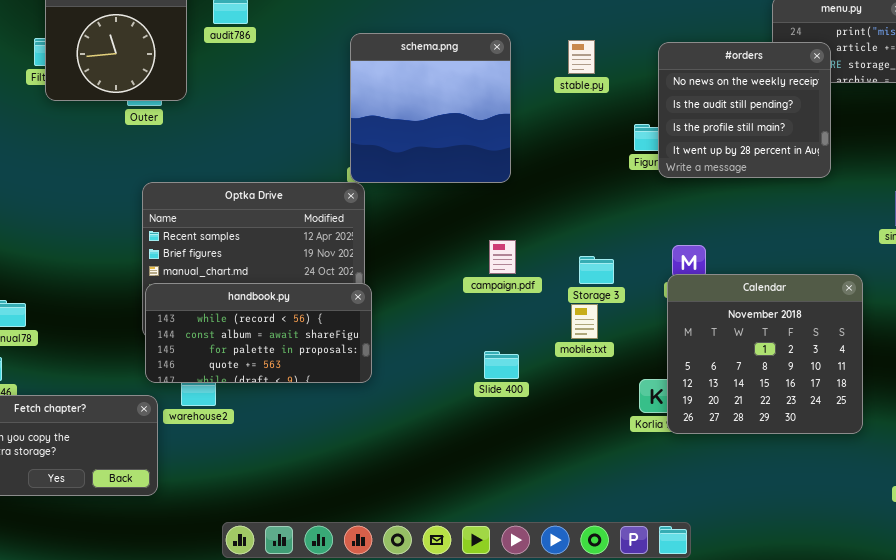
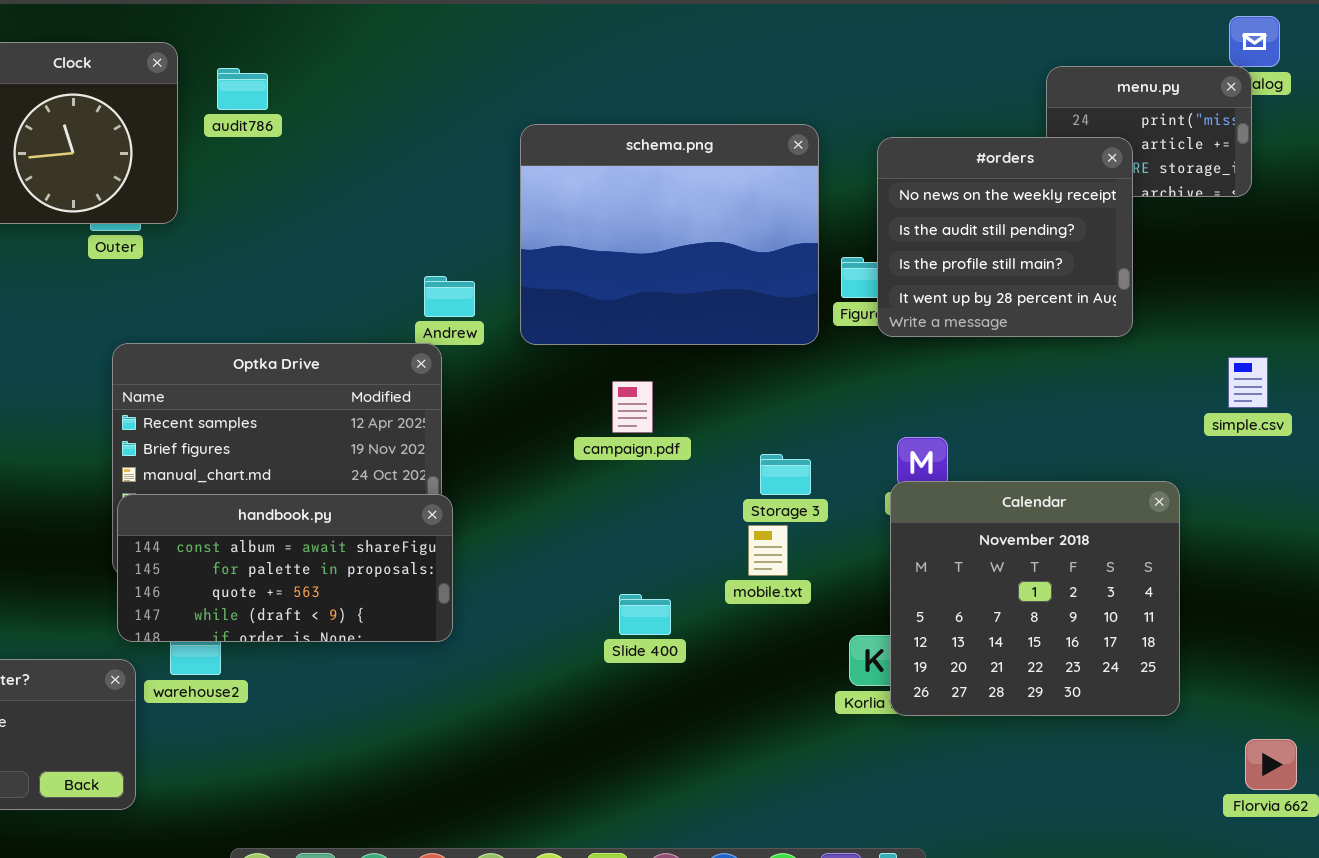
schema.png: [350,33,511,183] -> [520,124,819,345], moved, resized
campaign.pdf: [489,240,516,274] -> [612,381,653,433], moved
handbook.py: [145,283,372,383] -> [117,494,453,642], scrolled down 1 row

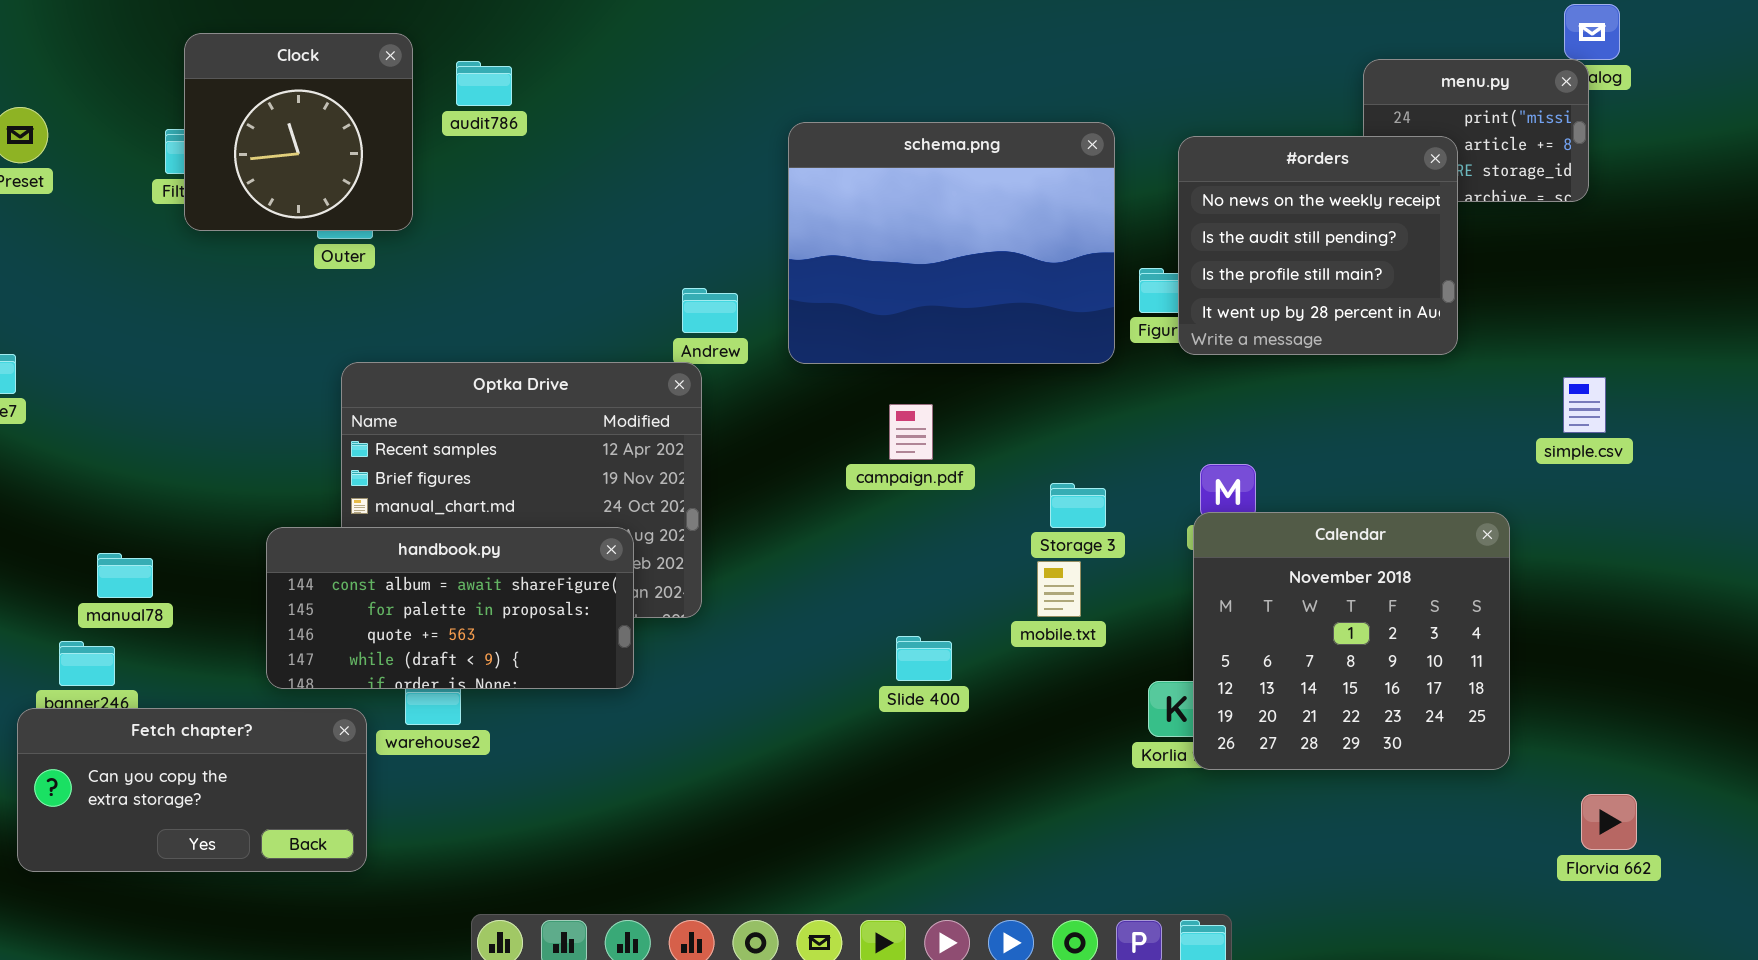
handbook.py: [117,494,453,642] -> [266,527,634,689], moved

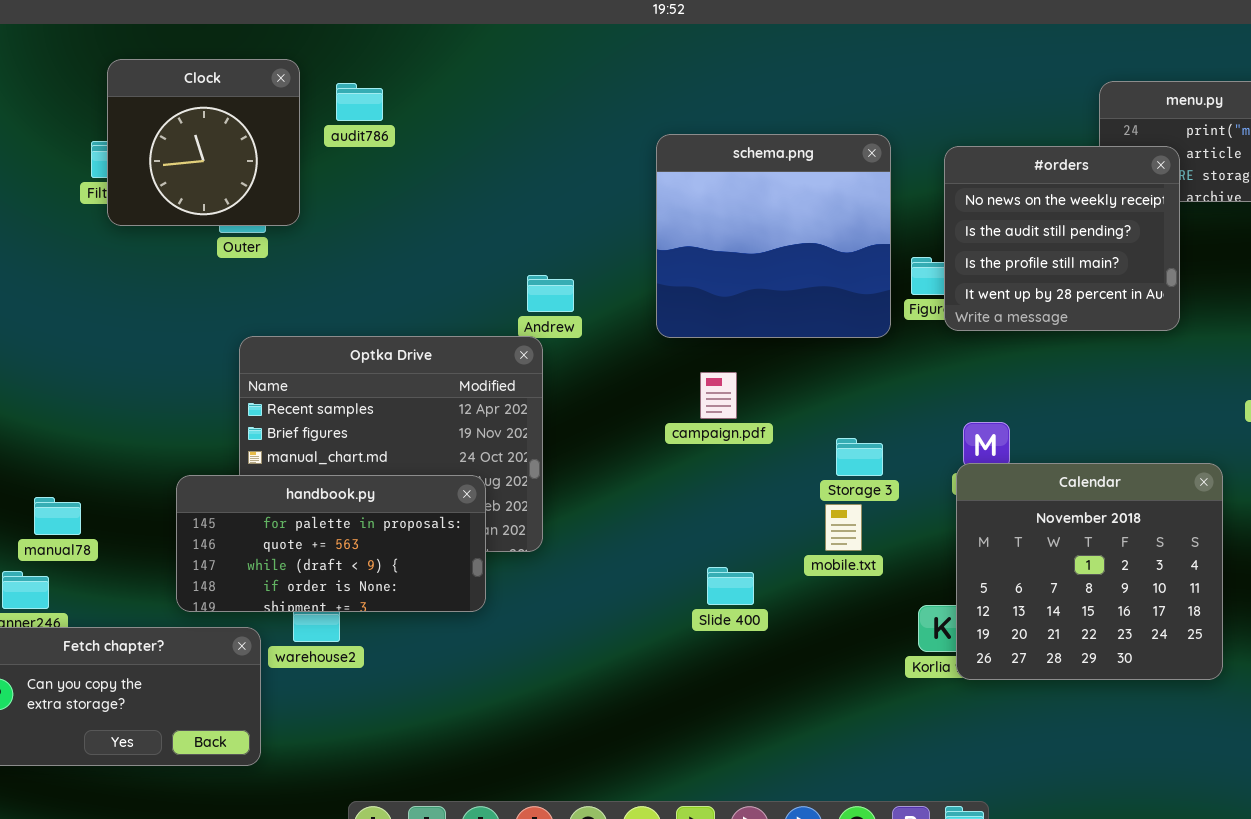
schema.png: [788,122,1115,364] -> [656,134,891,338], resized
handbook.py: [266,527,634,689] -> [176,475,486,612], scrolled down 1 row

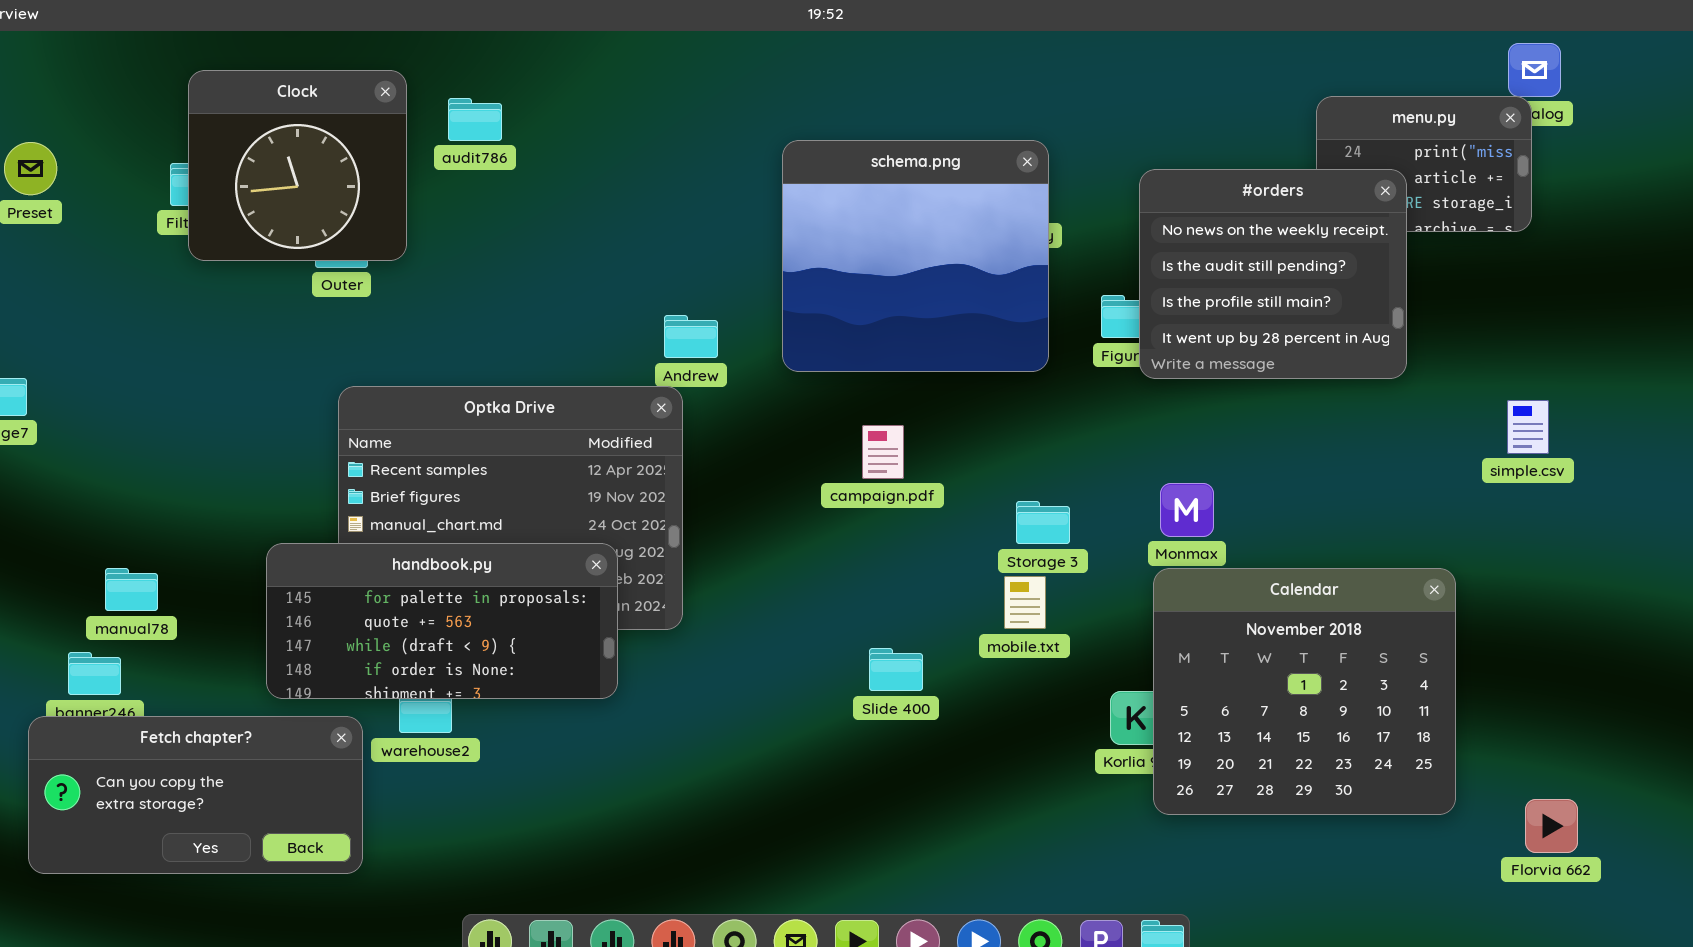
schema.png: [656,134,891,338] -> [782,140,1049,372], moved
Calendar: [956,463,1223,680] -> [1153,568,1456,815], moved

